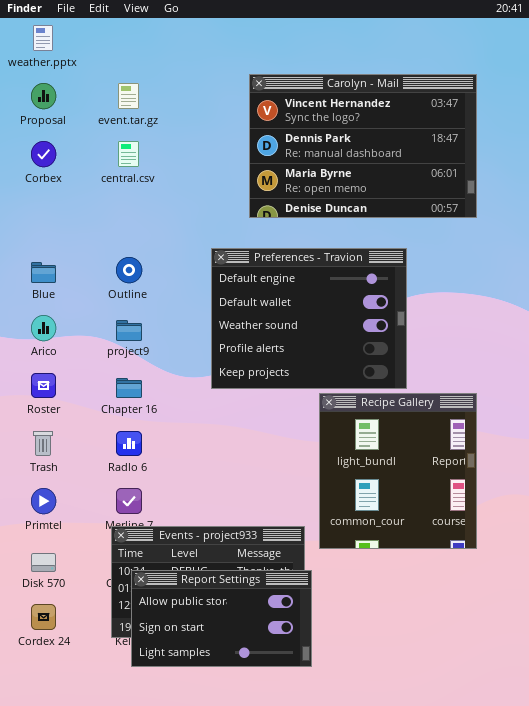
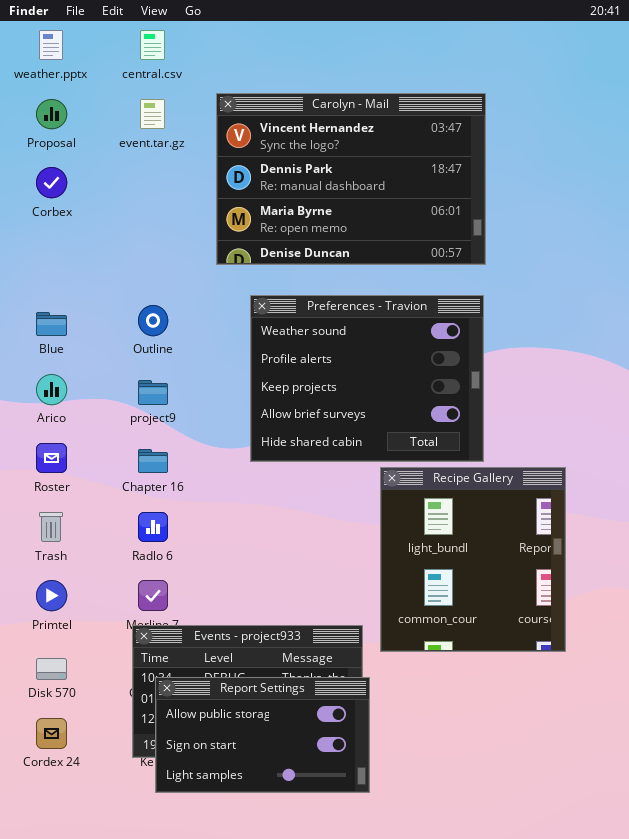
Carolyn - Mail: [249,74,477,218] -> [216,93,486,265], moved
central.csv: [118,141,139,167] -> [140,30,165,60], moved
Preferences - Travion: [211,248,407,389] -> [250,295,484,462], scrolled down 2 rows

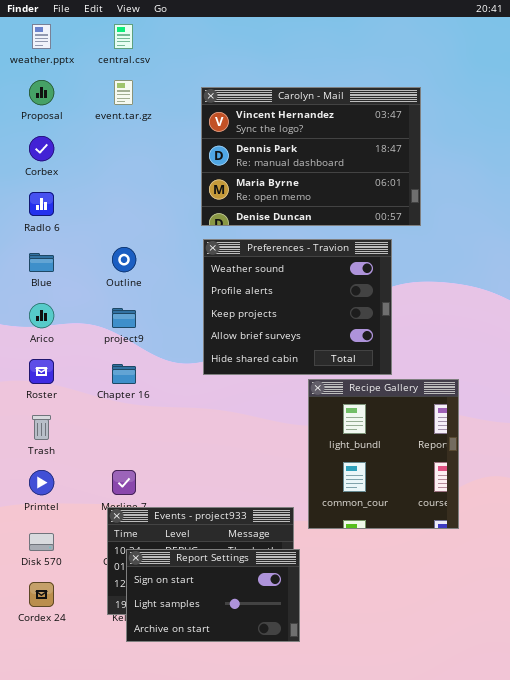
Carolyn - Mail: [216,93,486,265] -> [201,87,421,226], moved
Radlo 6: [138,512,168,542] -> [29,192,54,216], moved
Report Settings: [155,677,370,793] -> [126,549,300,642], scrolled down 1 row

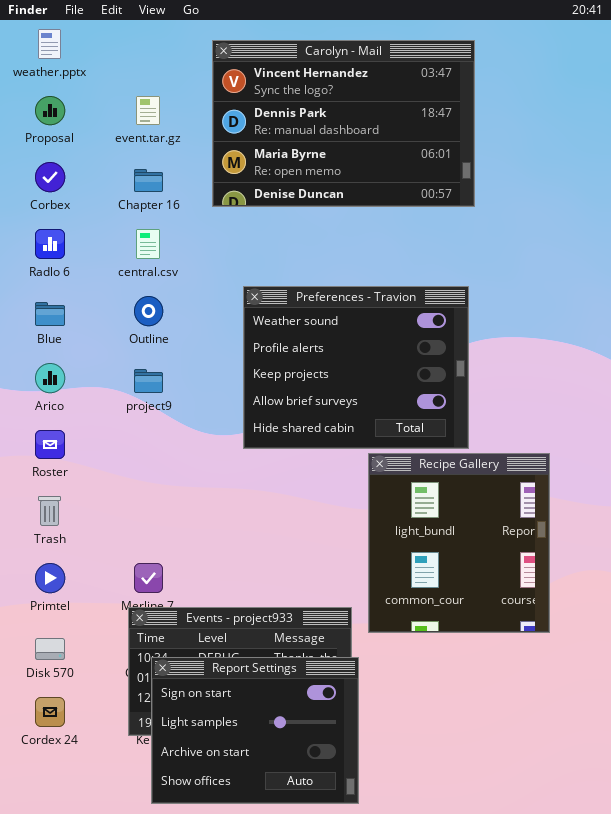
central.csv: [114,24,133,49] -> [136,229,160,259], moved
Carolyn - Mail: [201,87,421,226] -> [212,40,475,207], moved
Chapter 16: [112,364,136,384] -> [134,169,163,192], moved
Report Settings: [126,549,300,642] -> [151,657,359,804], resized

